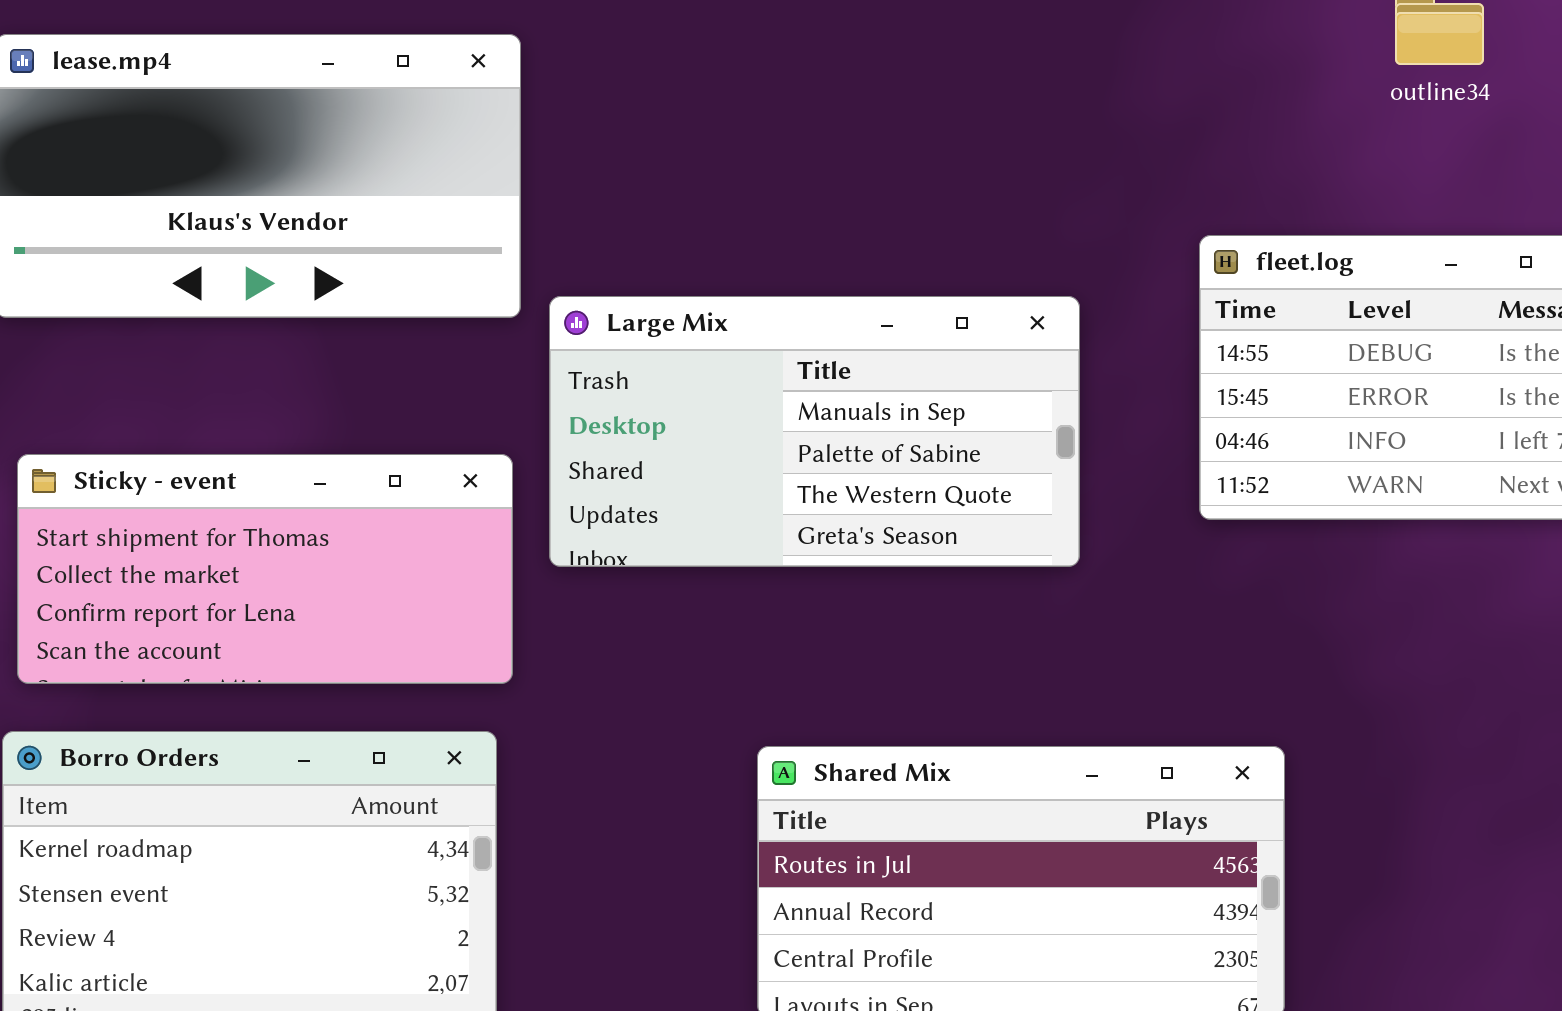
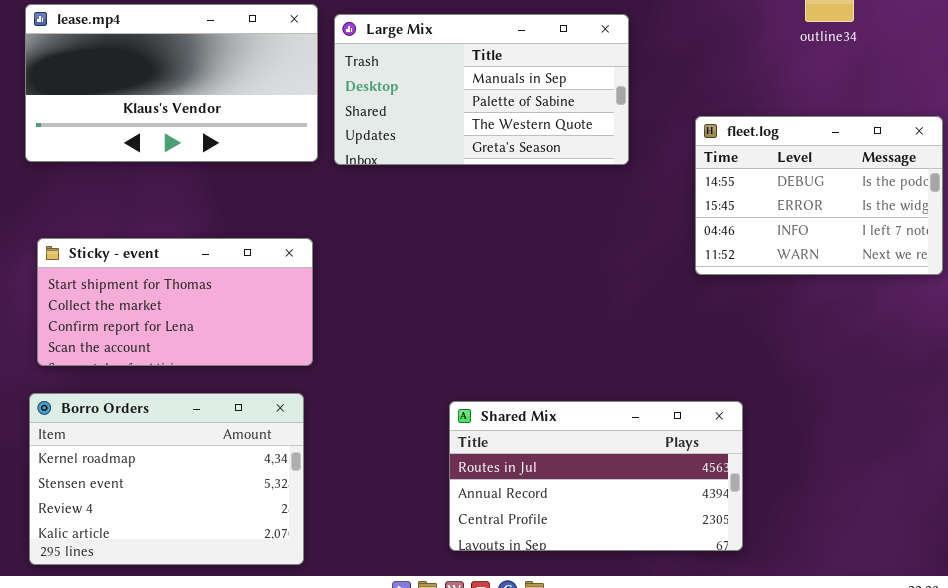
Large Mix: [549,296,1080,567] -> [334,14,629,165], moved

